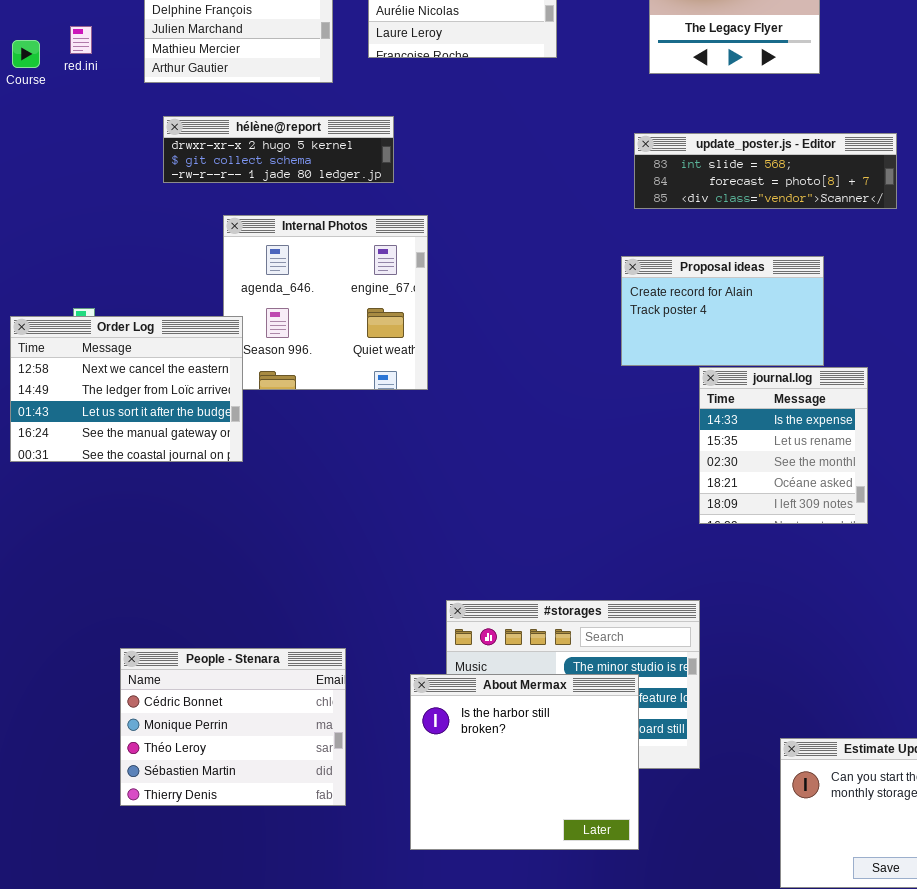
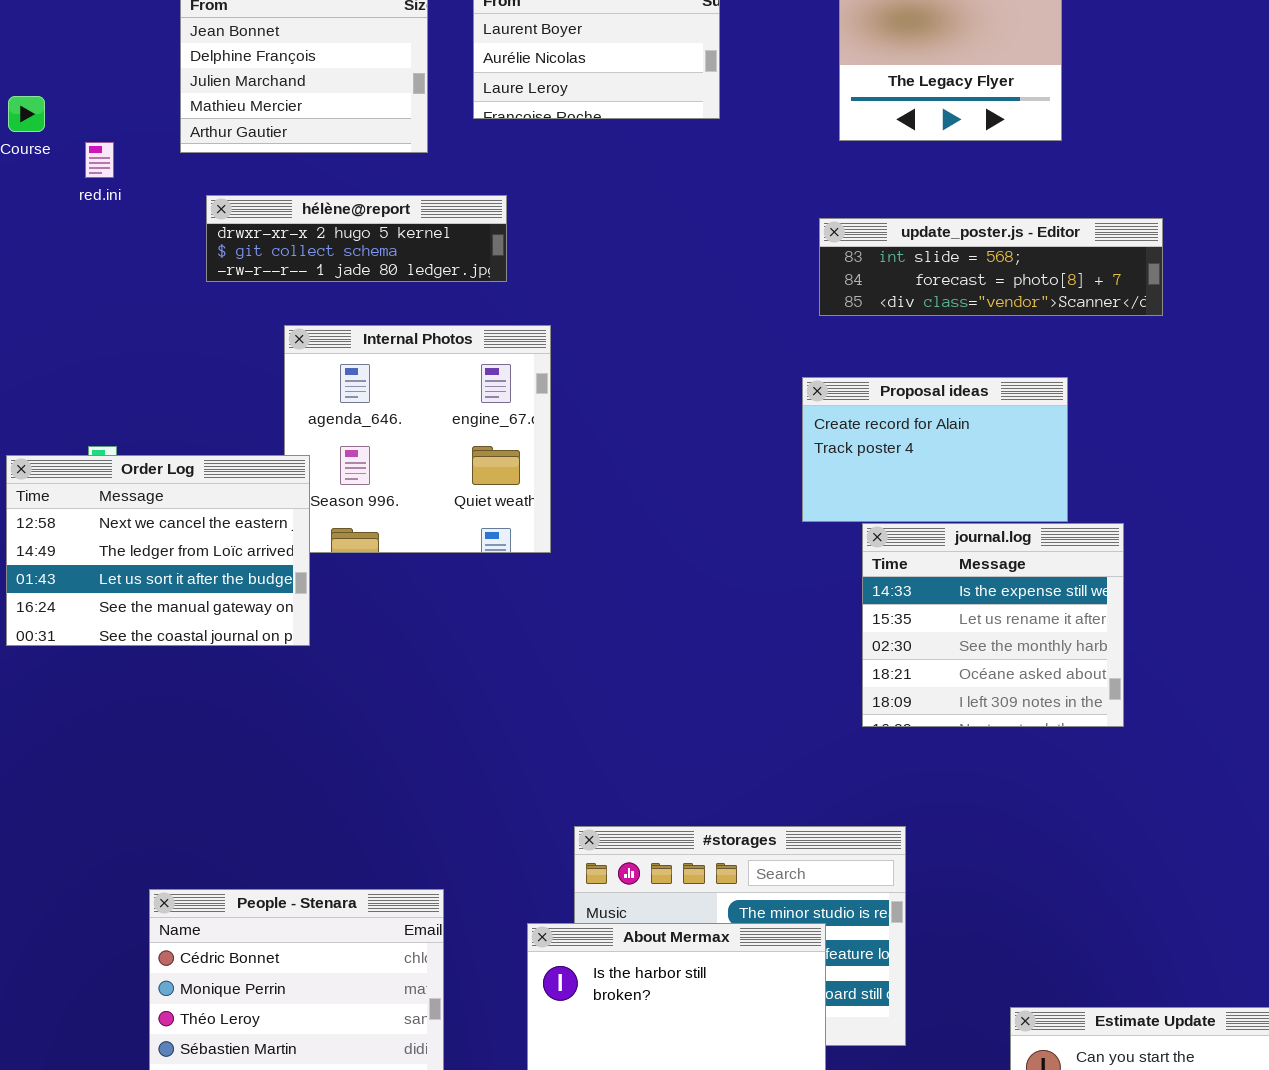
red.ini: [70,26,92,54] -> [85,142,114,178], moved
journal.log: [699,367,868,524] -> [862,523,1124,727], resized

